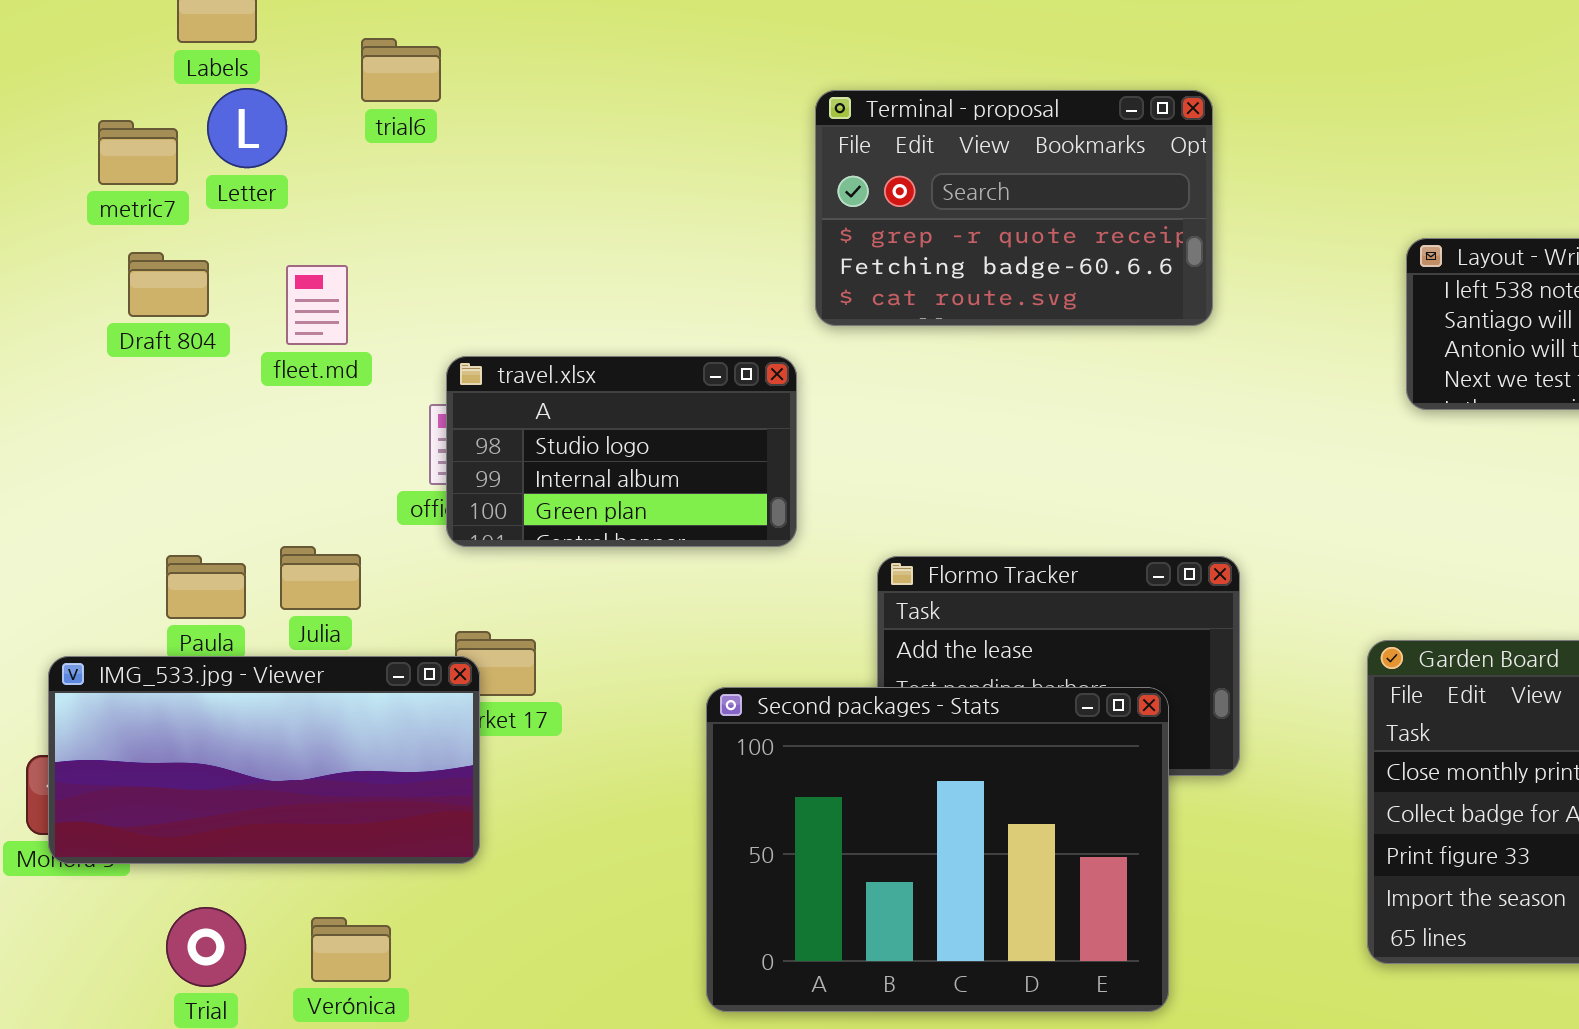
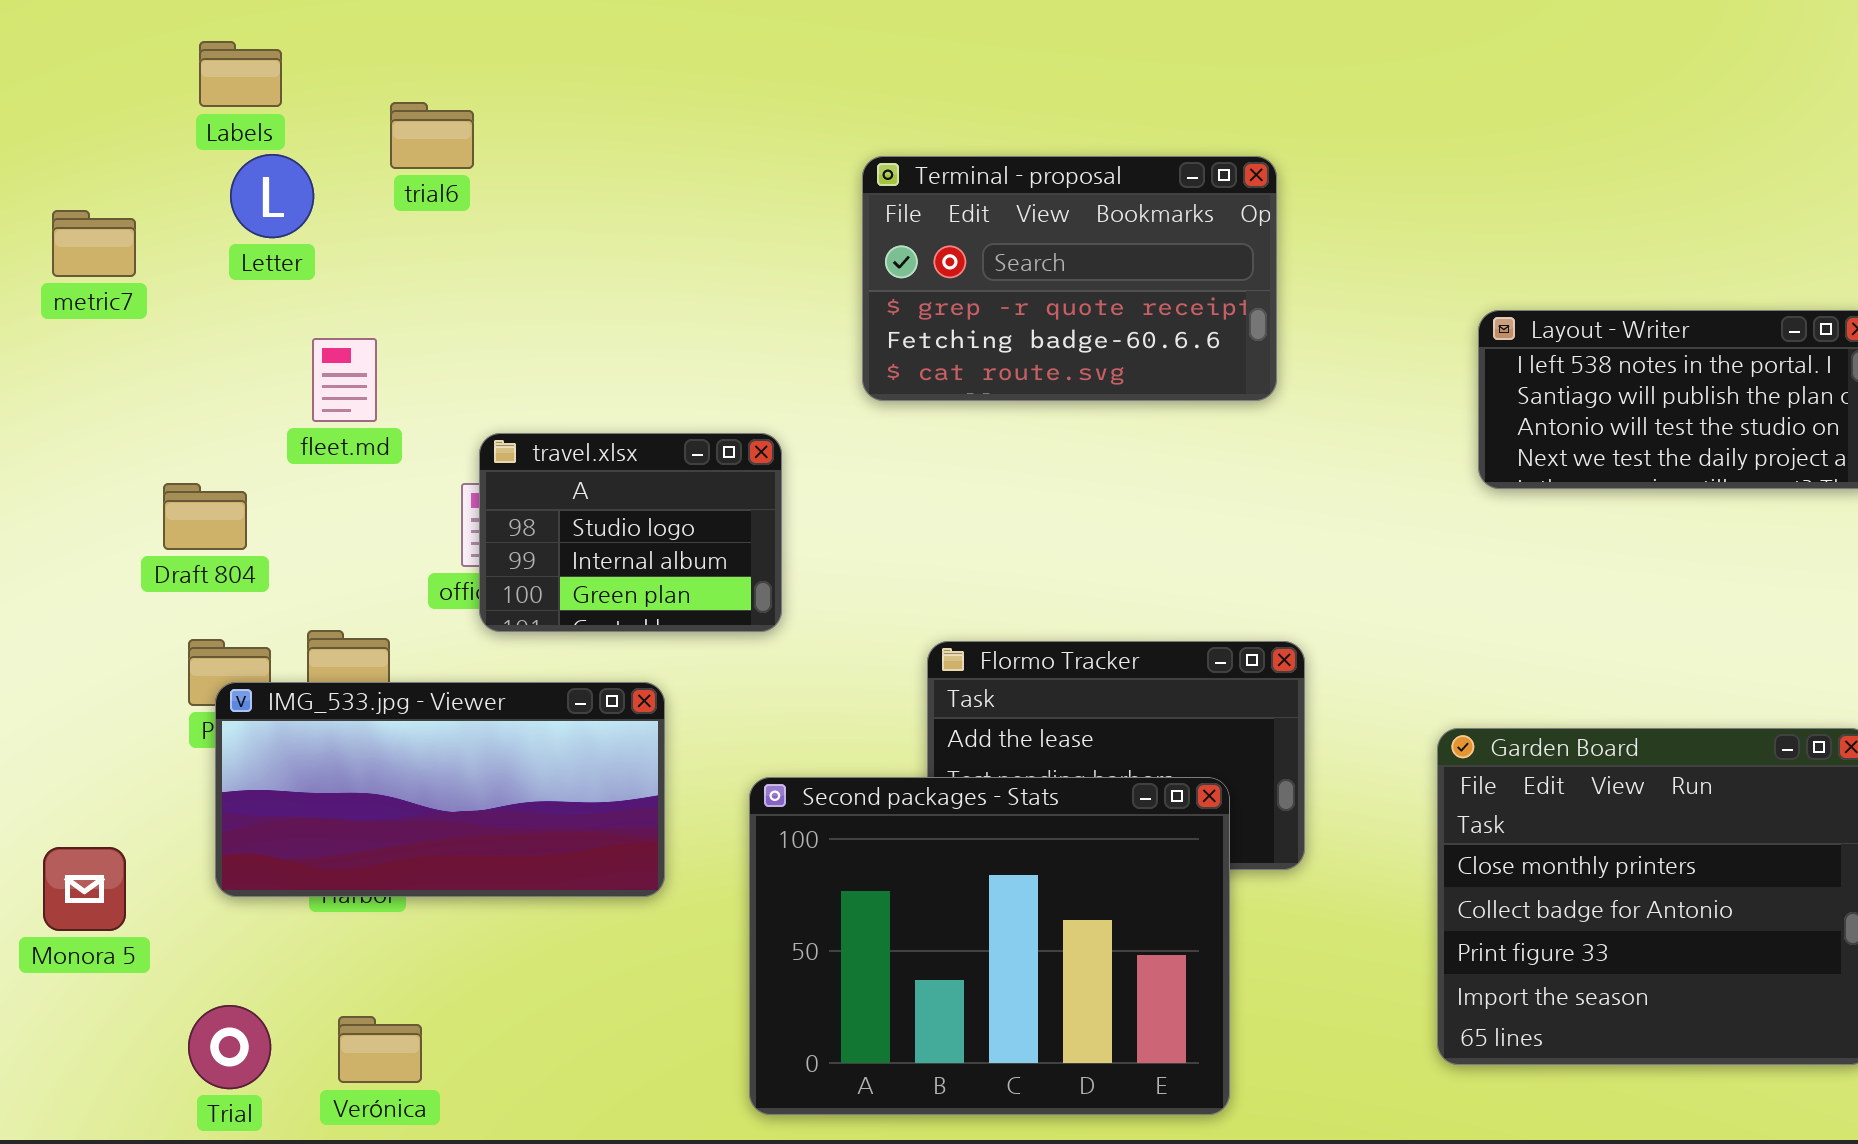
metric7: [98,120,178,185] -> [52,210,136,277], moved
Draft 804: [128,252,209,317] -> [163,483,247,550], moved
travel.xlsx: [446,356,797,547] -> [479,433,782,632], resized
IMG_533.jpg - Viewer: [48,656,480,864] -> [215,682,665,897], moved

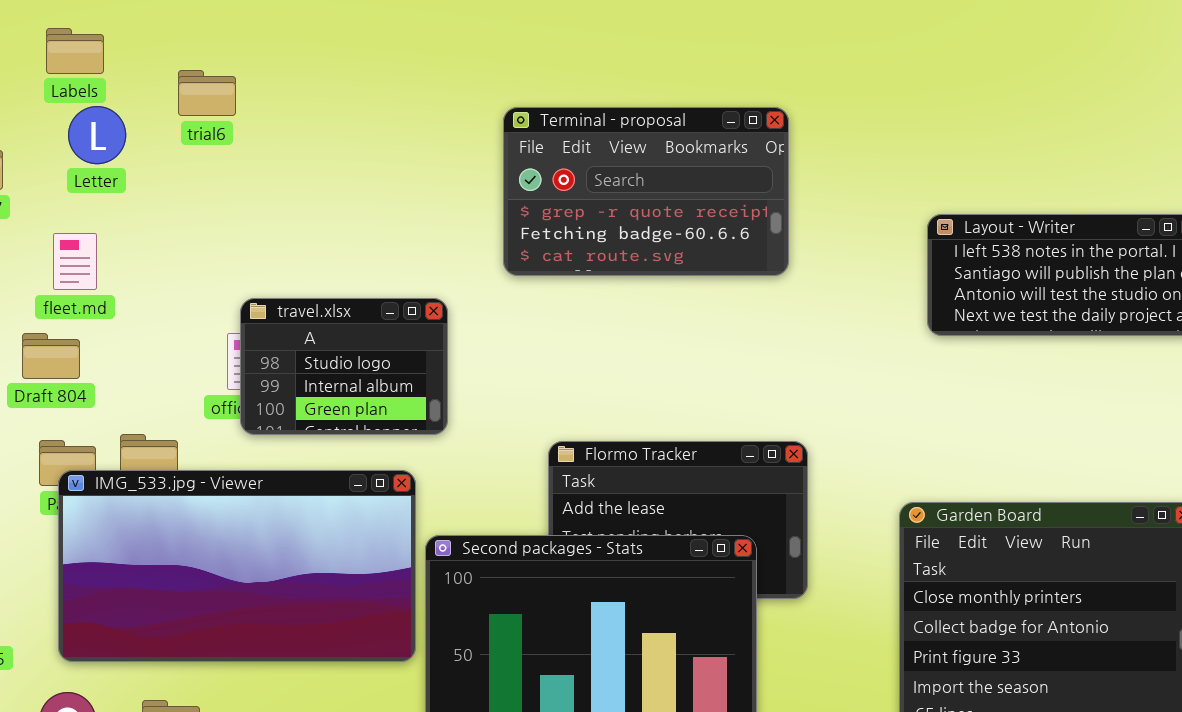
fleet.md: [312,338,377,422] -> [53,233,97,290], moved
IMG_533.jpg - Viewer: [215,682,665,897] -> [58,470,416,662], resized

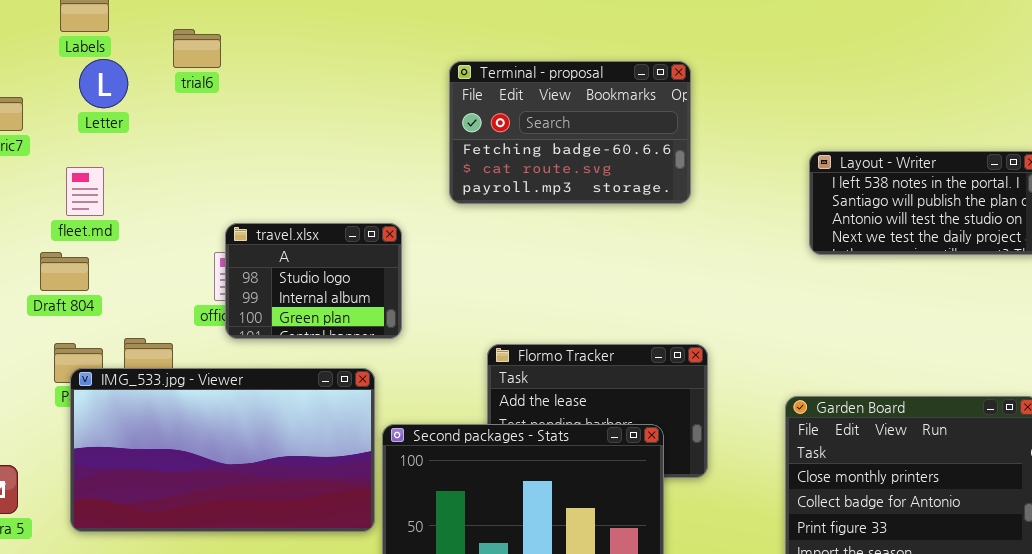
Terminal - proposal: [503,107,789,276] -> [449,61,691,204], scrolled down 1 row

